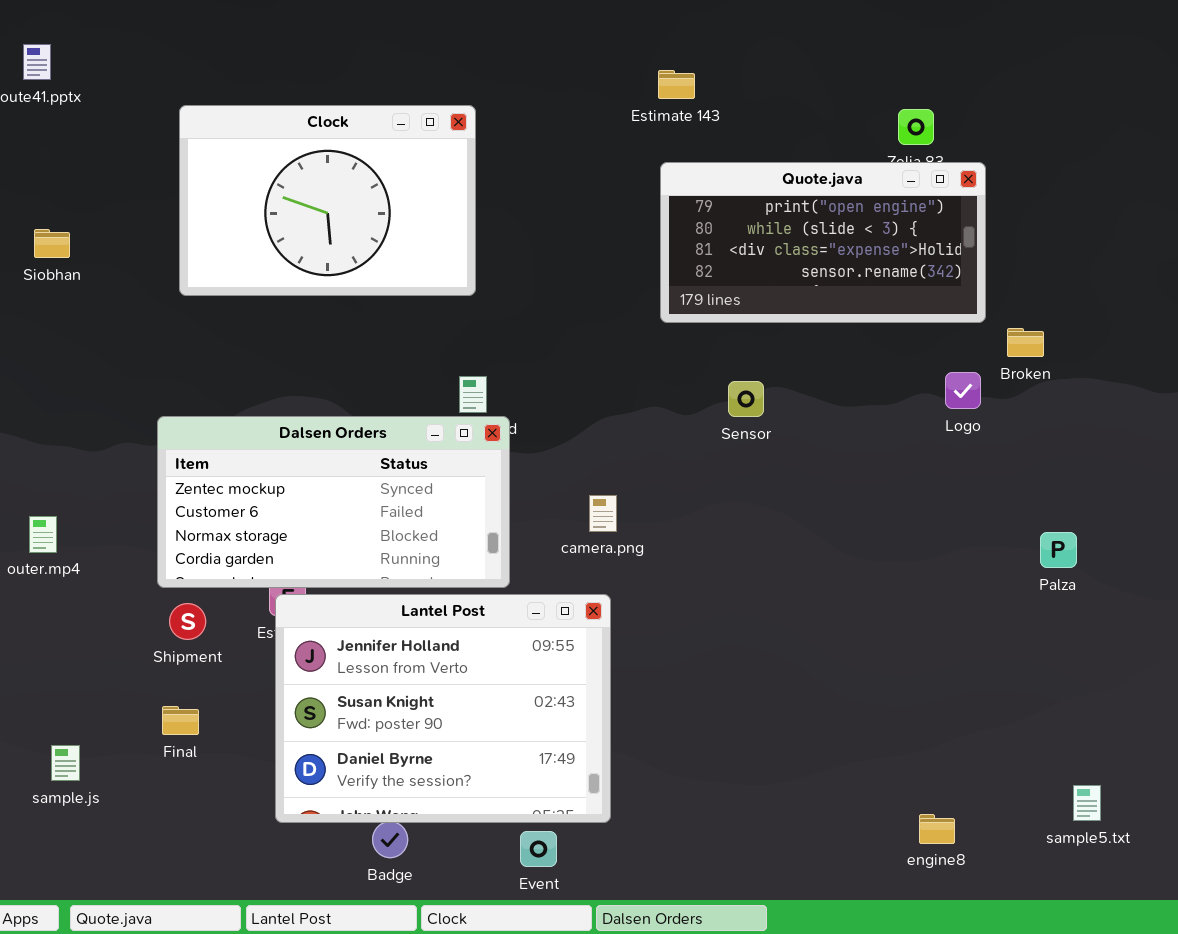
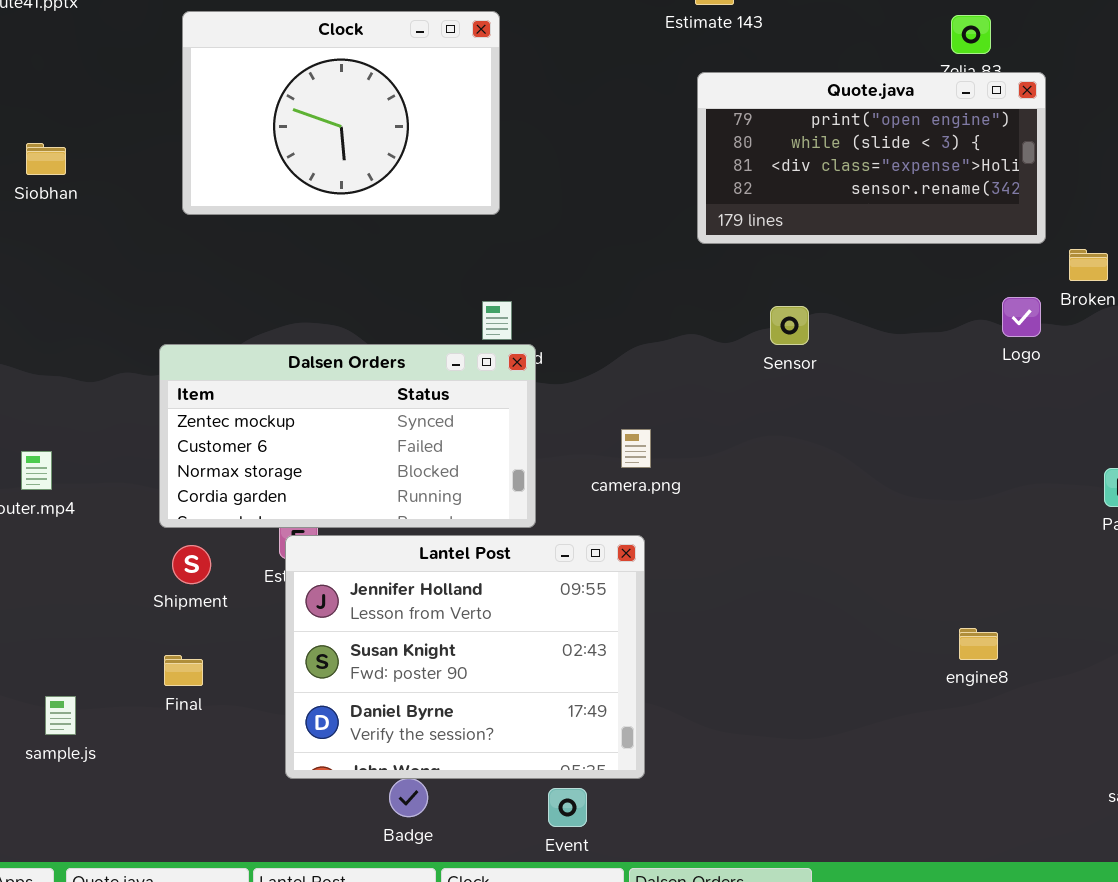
engine8: [919,814,955,844] -> [959,628,998,660], moved

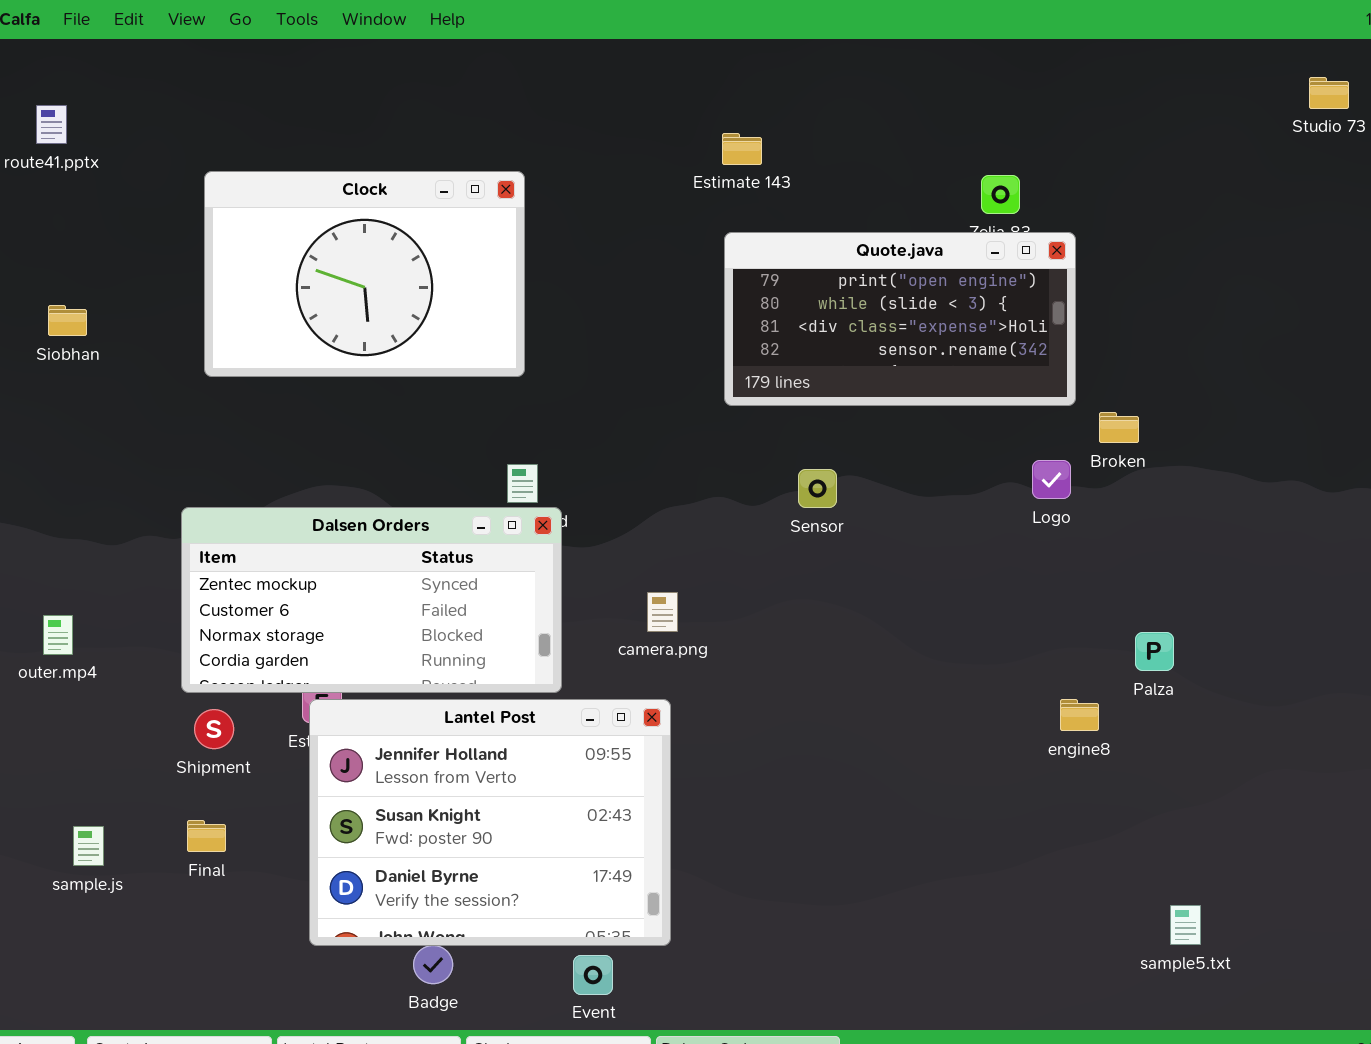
engine8: [959,628,998,660] -> [1060,699,1099,731], moved
sample.js: [45,696,76,735] -> [73,826,104,866], moved

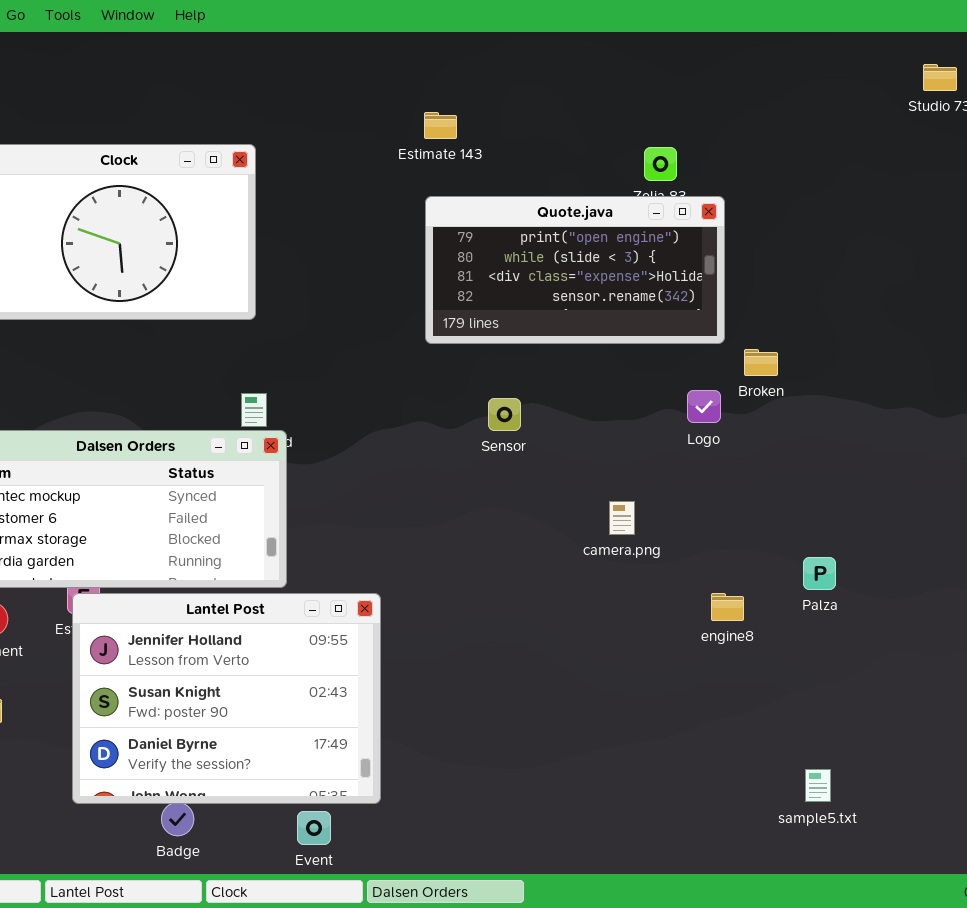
camera.png: [647,592,678,632] -> [609,501,635,535], moved
Palza: [1135,632,1174,671] -> [803,557,836,590], moved

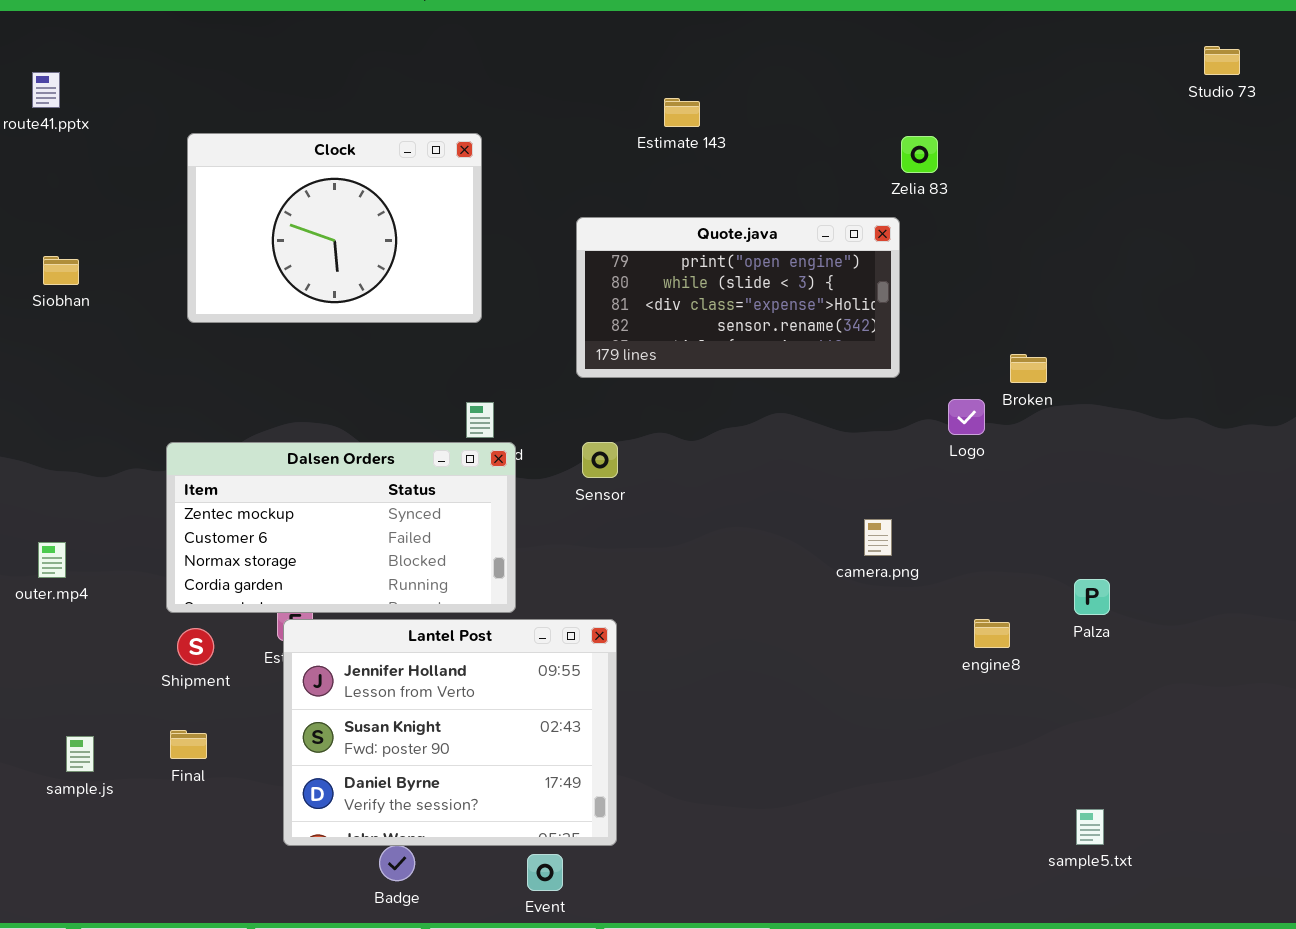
Quote.java: [425,196,725,344] -> [576,217,900,378], moved
Sensor: [488,398,521,431] -> [582,442,618,478], moved

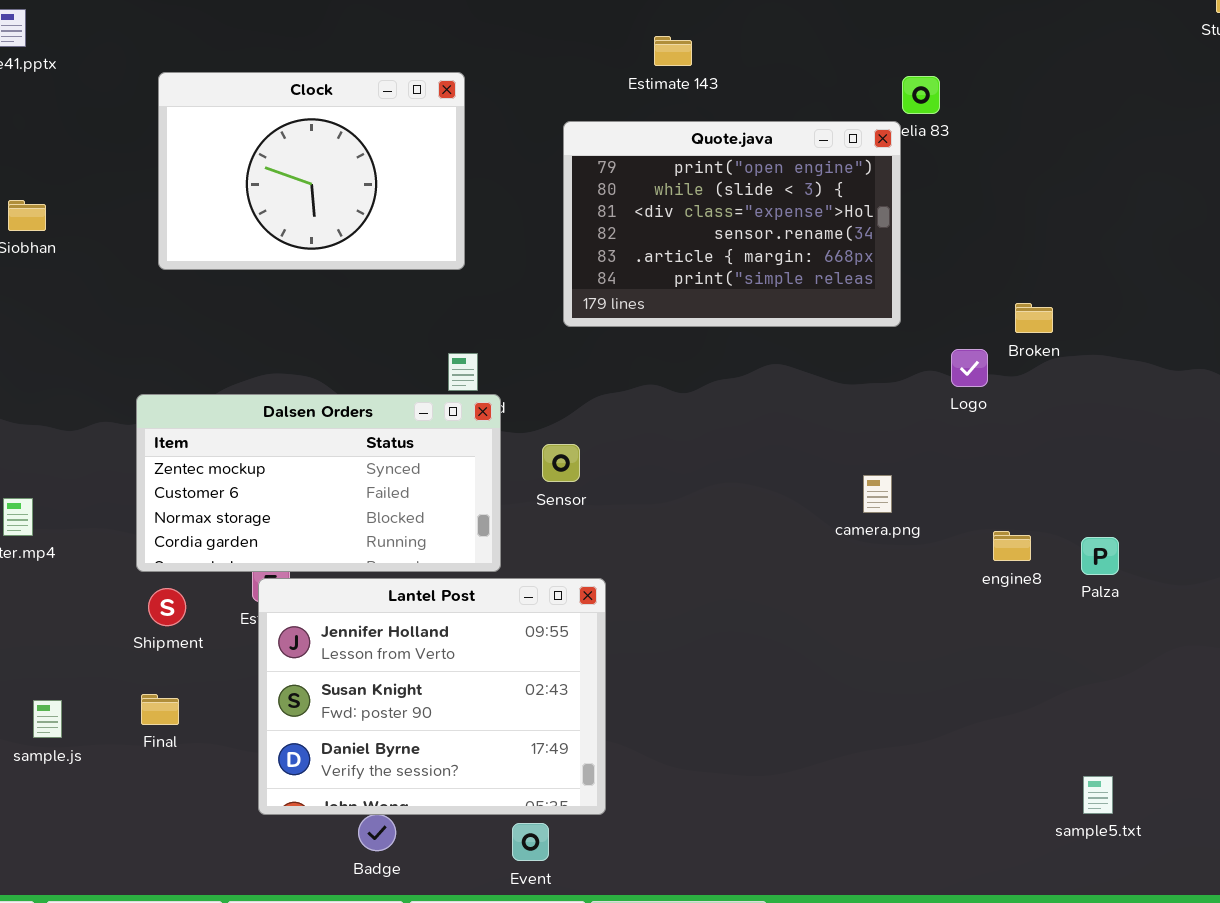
Quote.java: [576,217,900,378] -> [563,121,901,327], resized
Sensor: [582,442,618,478] -> [542,444,580,482], moved
engine8: [974,619,1010,648] -> [993,531,1031,561], moved

